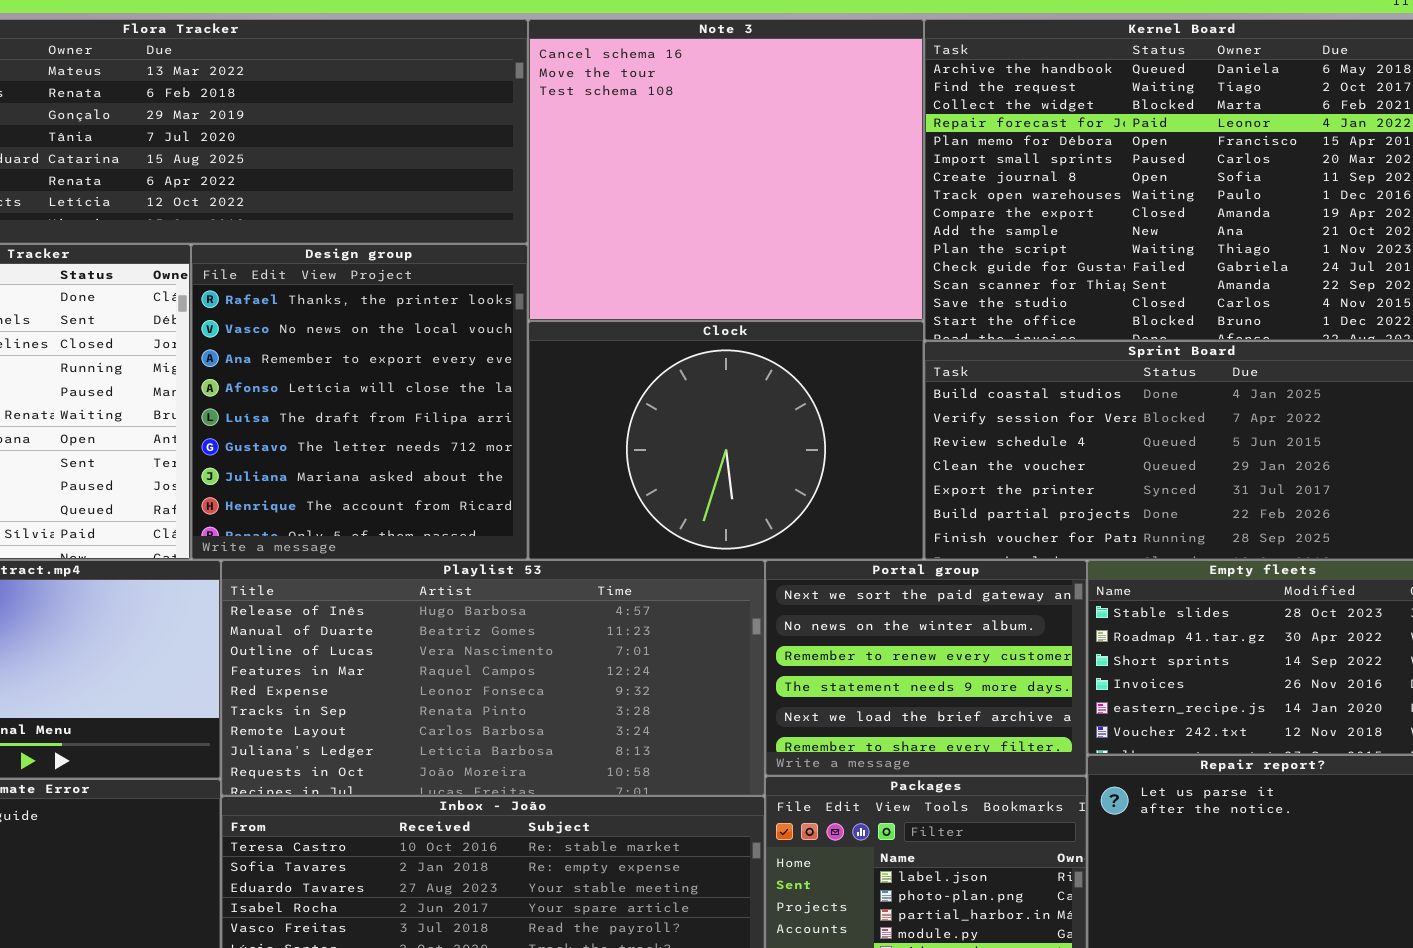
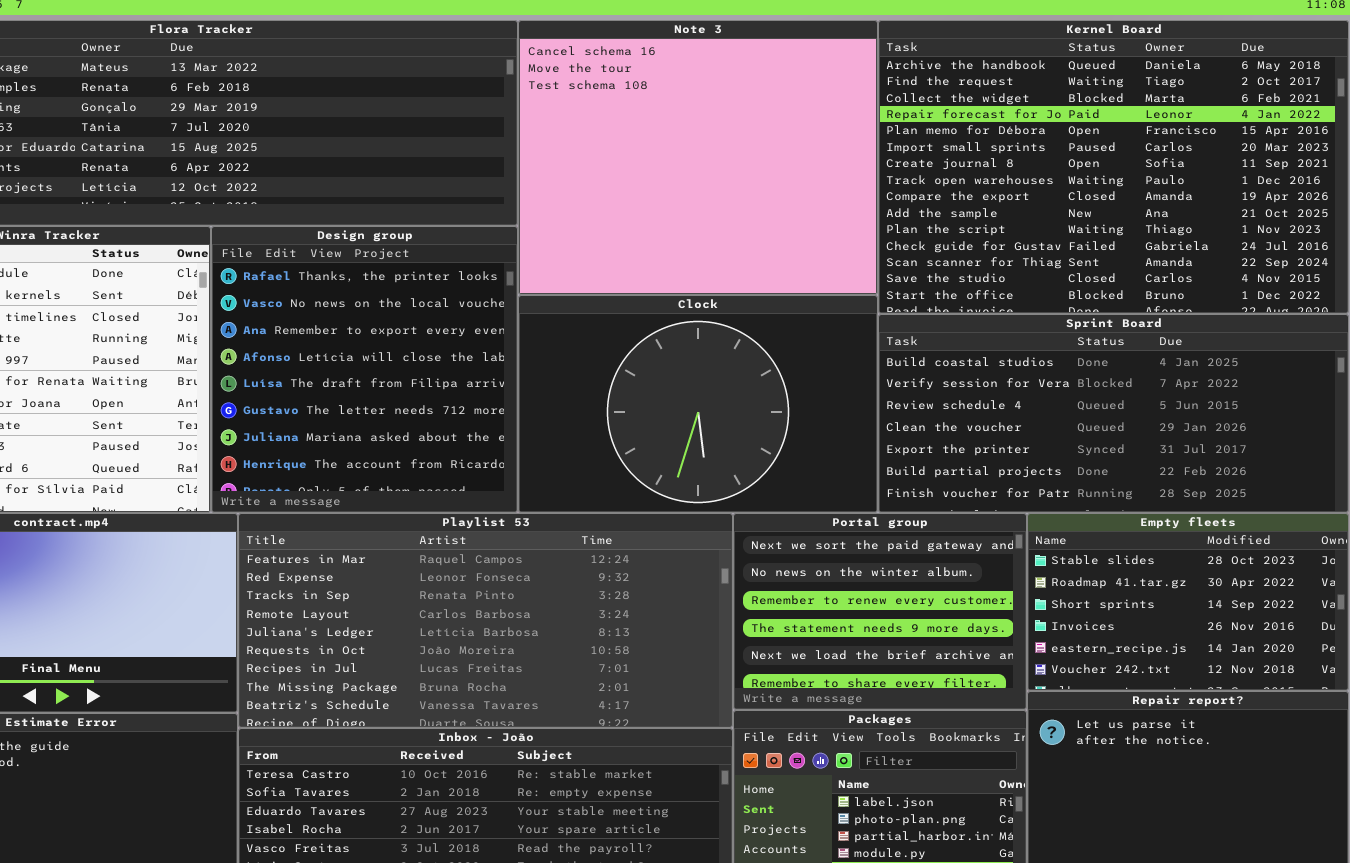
Playlist 53: [221,560,765,796] -> [238,513,733,728], scrolled down 3 rows

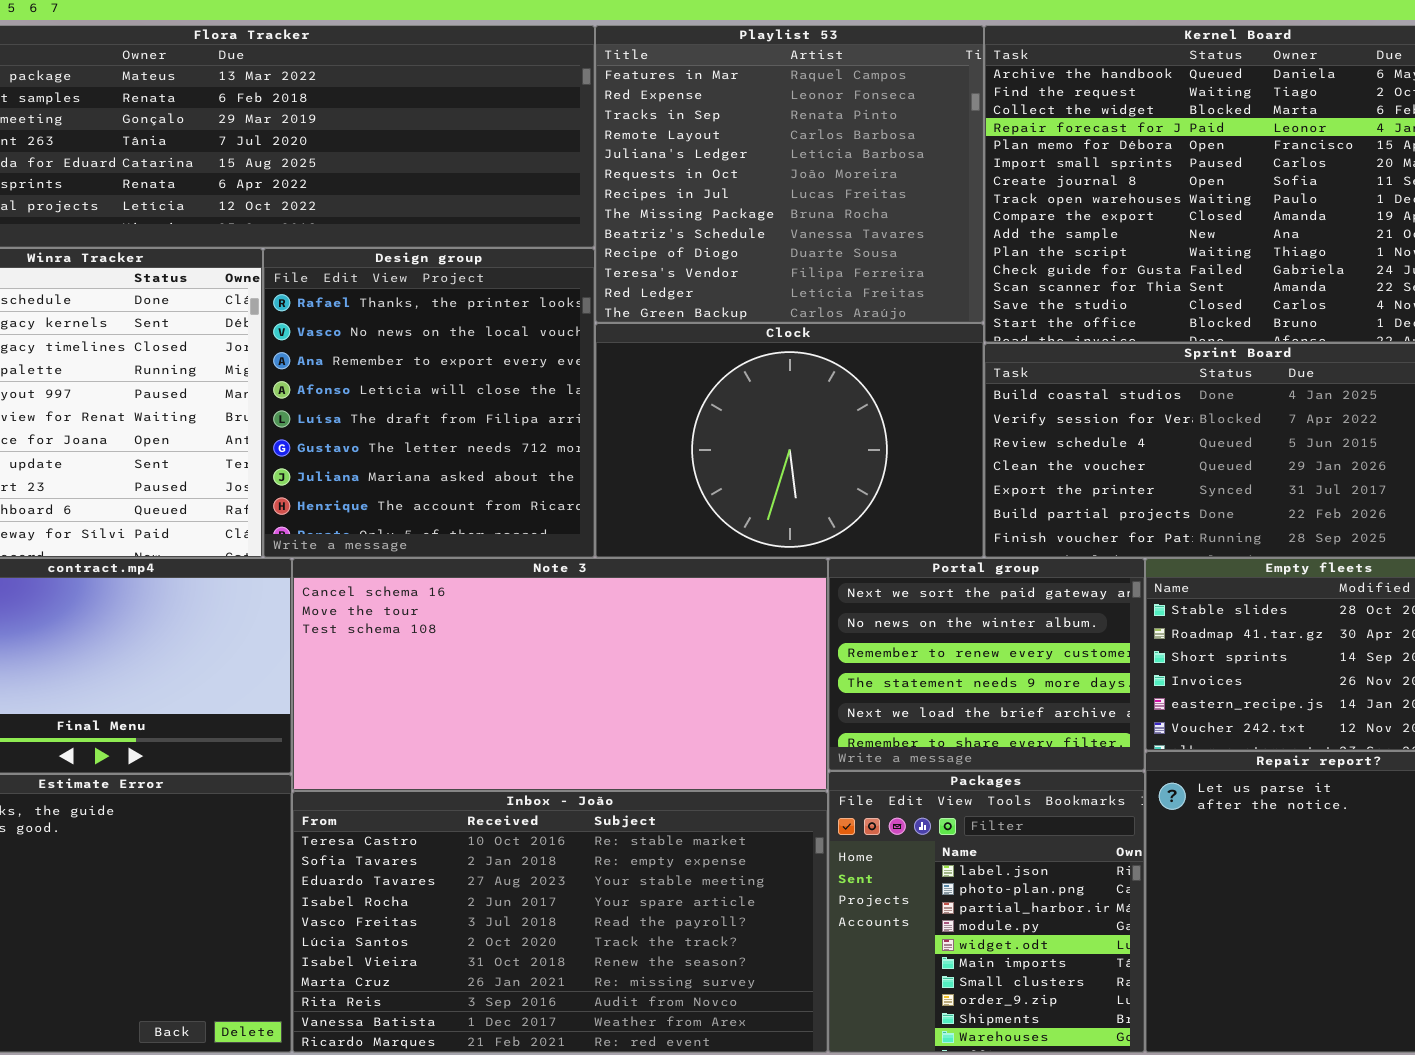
Note 3: [518,20,878,295] -> [292,558,828,791], moved, resized
Playlist 53: [238,513,733,728] -> [595,25,984,323], moved, resized

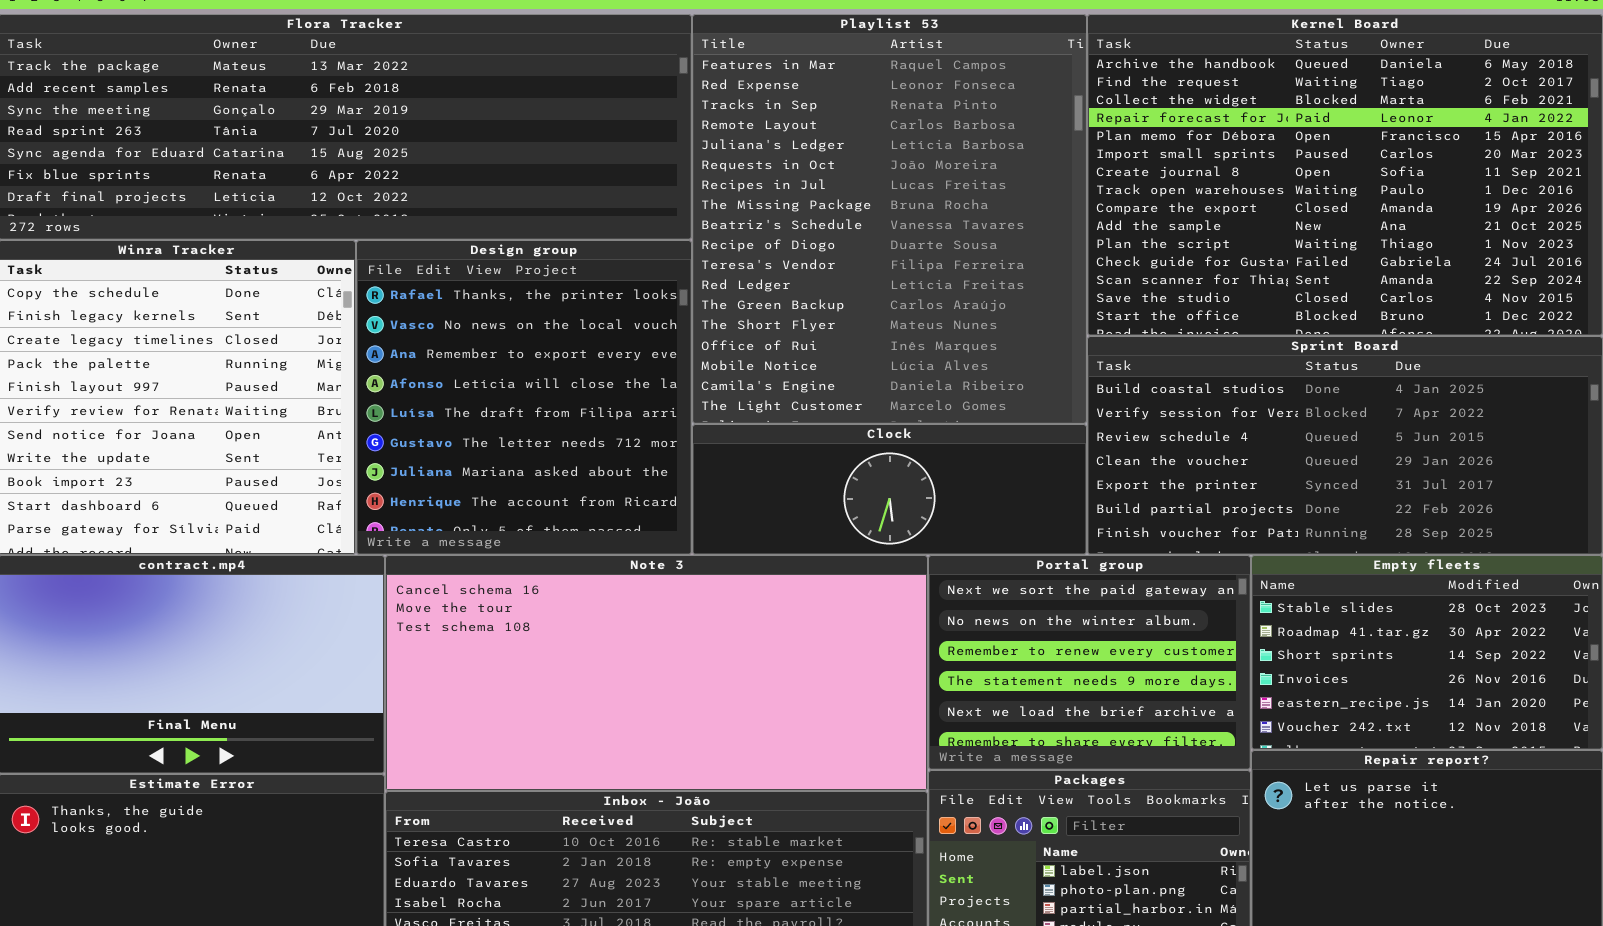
Playlist 53: [595,25,984,323] -> [692,14,1087,424], resized
Clock: [595,323,984,558] -> [692,424,1087,555], resized

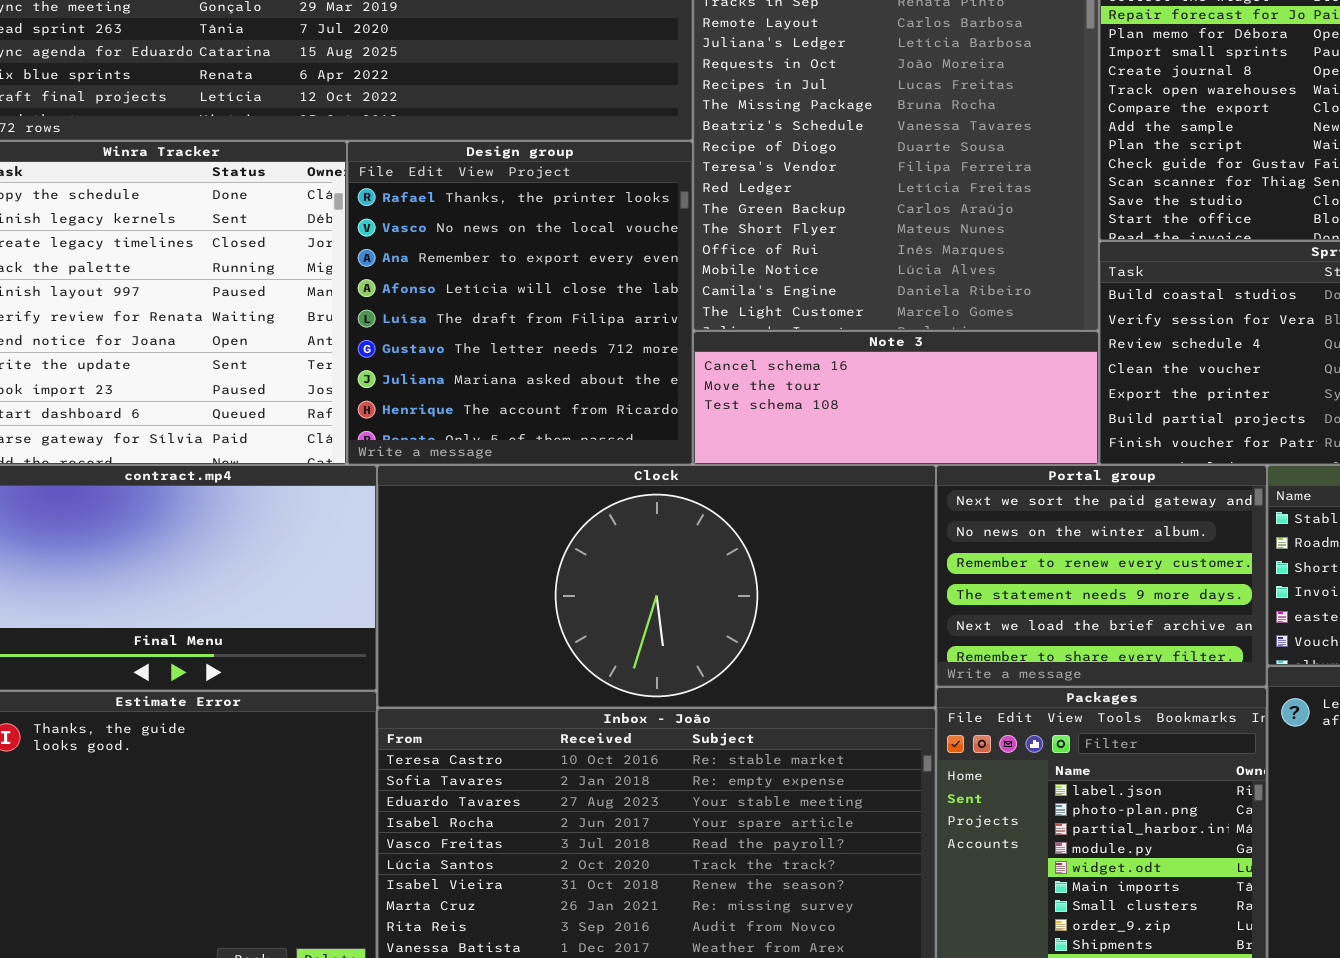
Clock: [692,424,1087,555] -> [377,465,936,708], moved, resized
Note 3: [385,555,928,791] -> [693,331,1099,465], moved, resized

